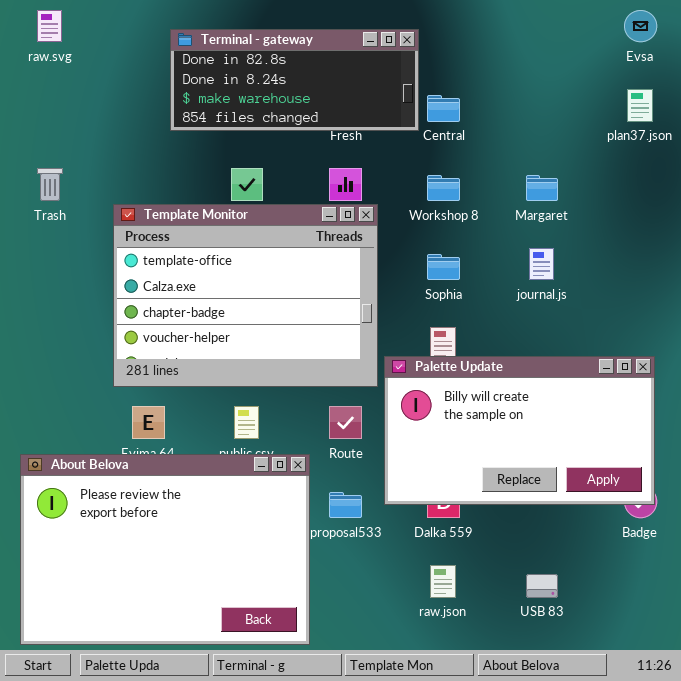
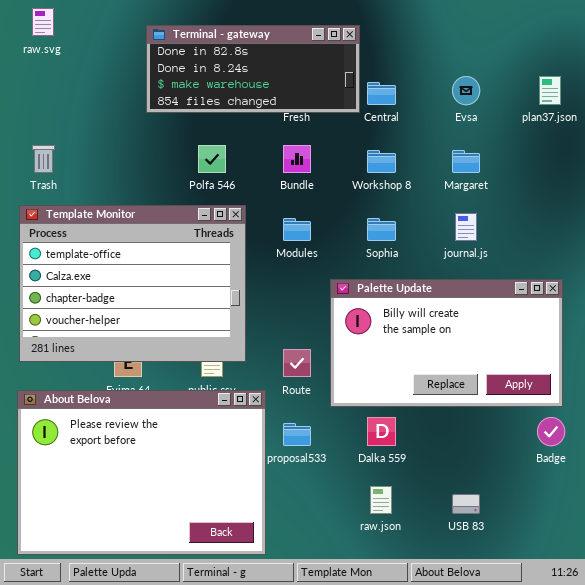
Evsa: [624,10,657,42] -> [452,76,480,105], moved
Template Monitor: [113,204,378,387] -> [19,205,246,362], moved
Palette Update: [384,356,655,505] -> [330,279,563,407], moved

